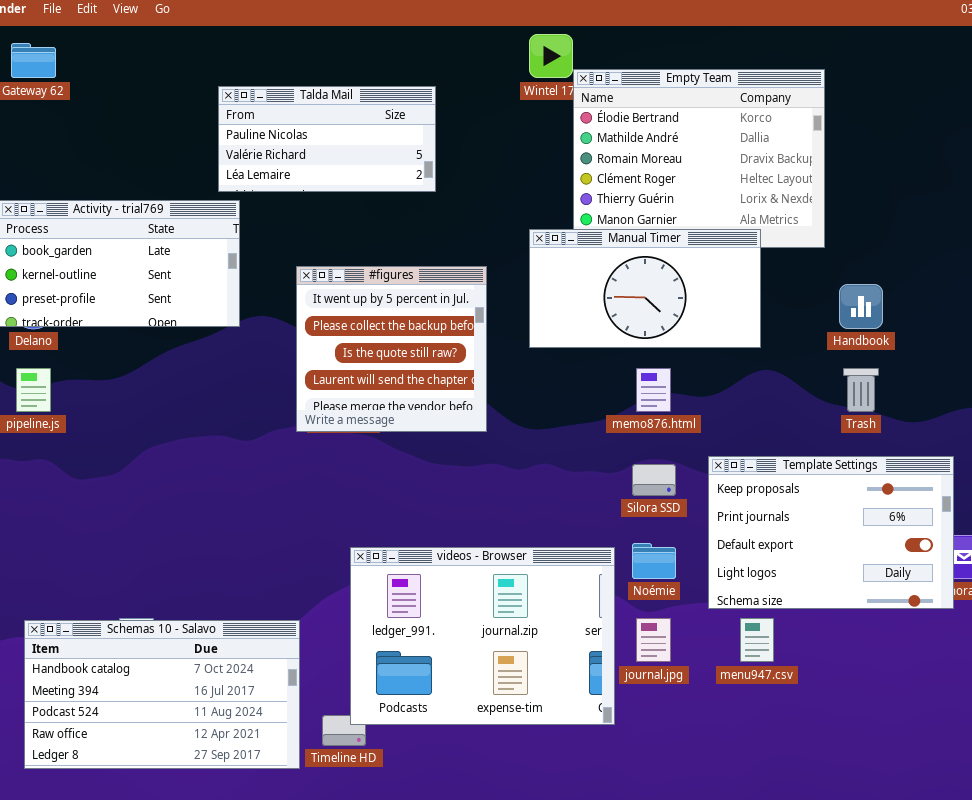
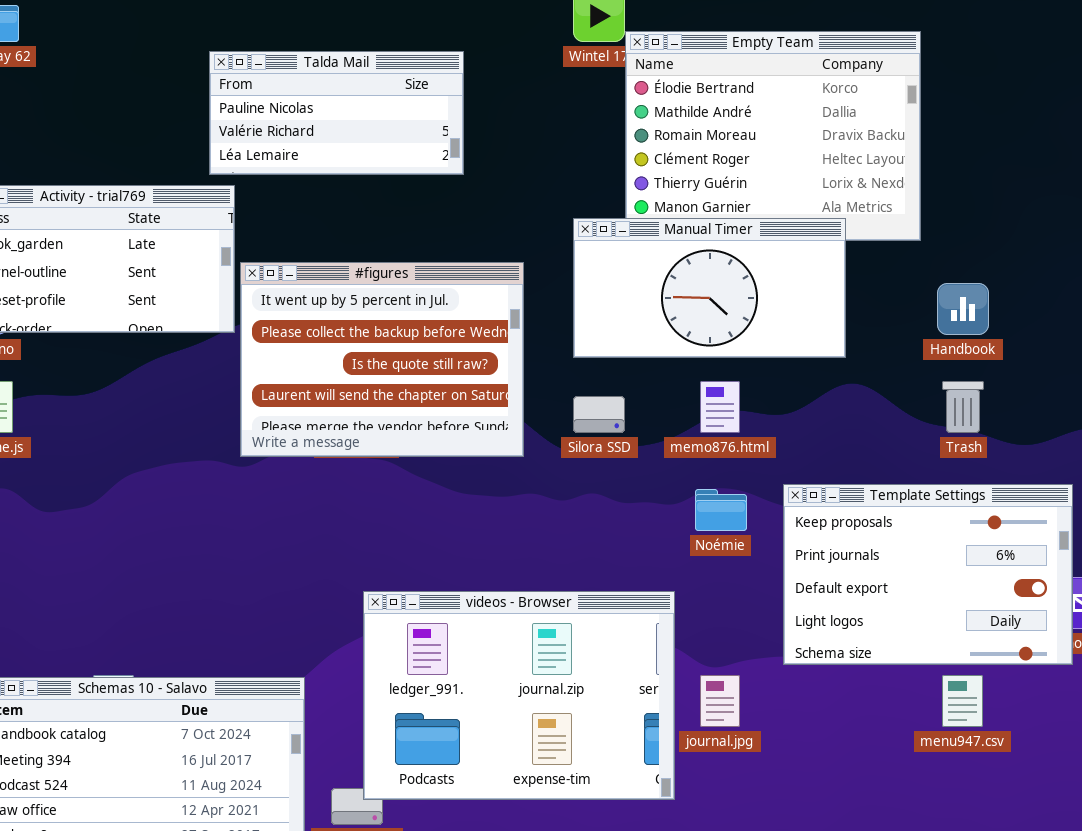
#figures: [296,266,487,432] -> [240,262,524,457], resized
Silora SSD: [632,464,676,496] -> [573,396,625,433], moved
Noémie: [632,543,676,579] -> [695,489,747,531], moved
menu947.csv: [740,618,774,662] -> [942,675,983,727], moved

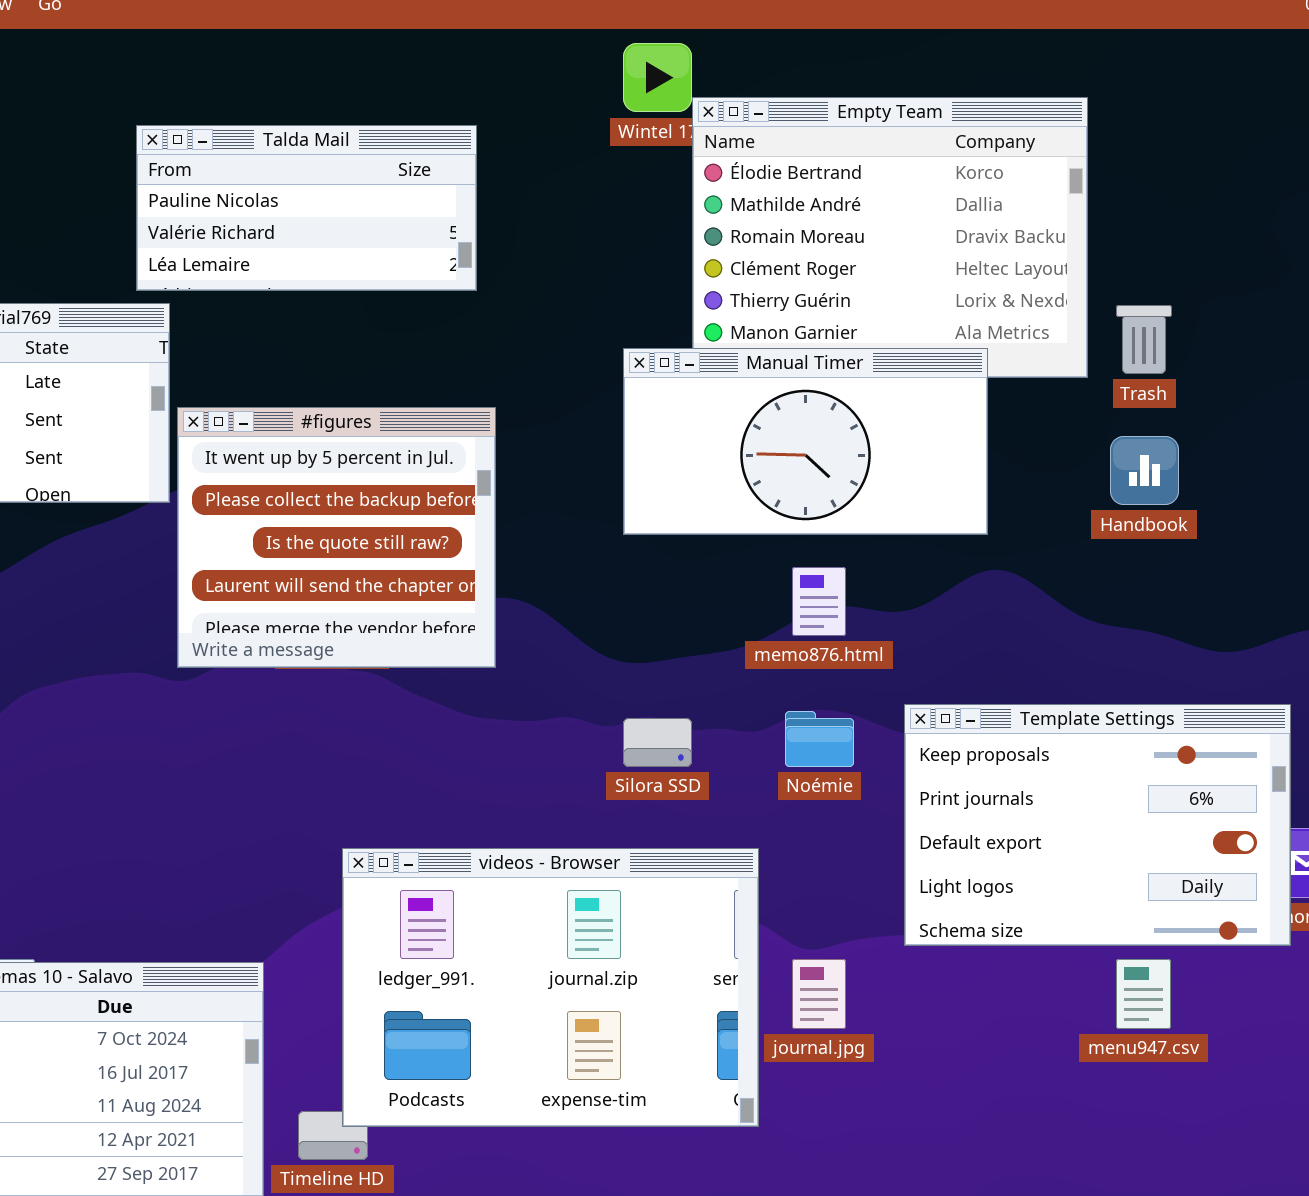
#figures: [240,262,524,457] -> [177,407,496,668], resized
Trash: [942,381,984,433] -> [1116,305,1172,374], moved
Silora SSD: [573,396,625,433] -> [623,718,692,767], moved

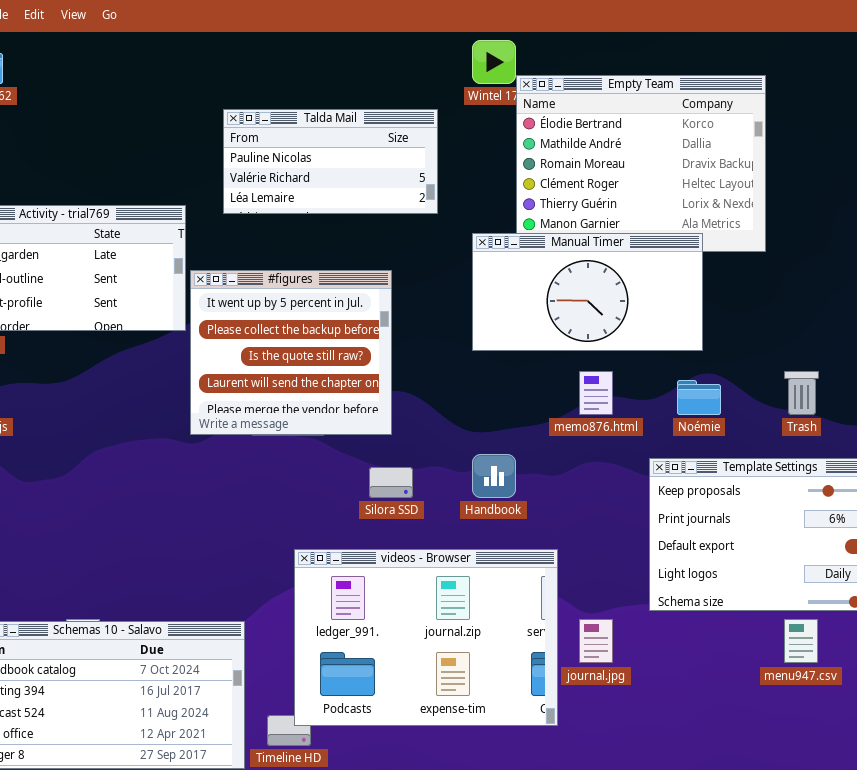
Talda Mail: [136,125,477,291] -> [223,109,438,214], moved
Trash: [1116,305,1172,374] -> [784,371,819,415], moved
Handbook: [1110,436,1179,505] -> [472,454,516,498], moved
Noémie: [785,711,854,767] -> [677,380,721,415], moved
Silora SSD: [623,718,692,767] -> [369,467,413,498], moved

